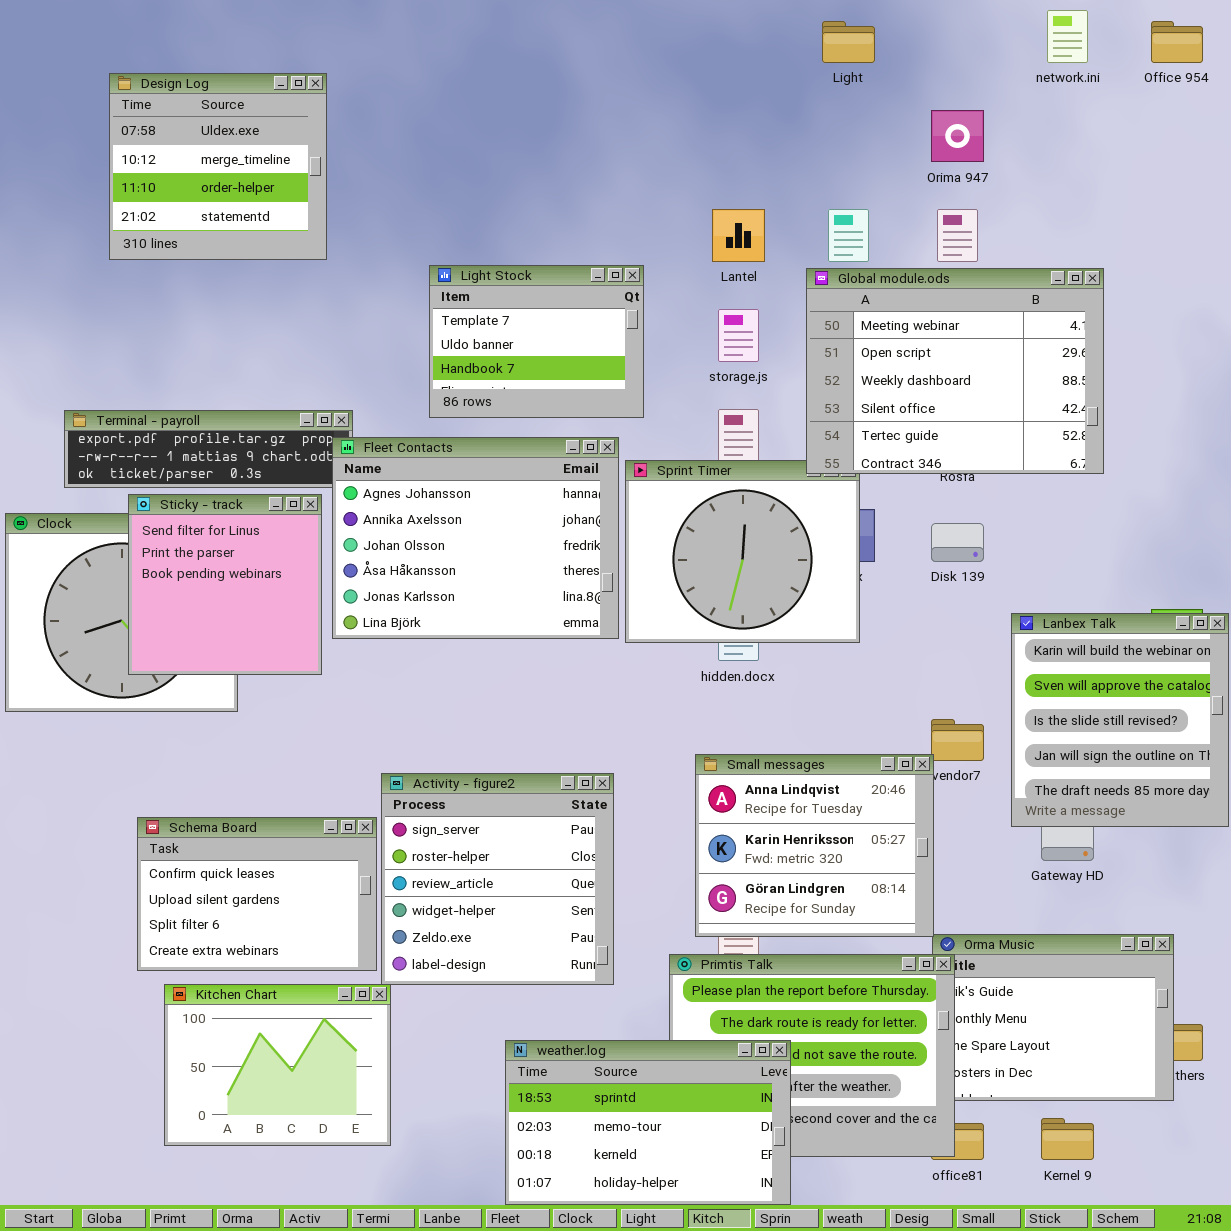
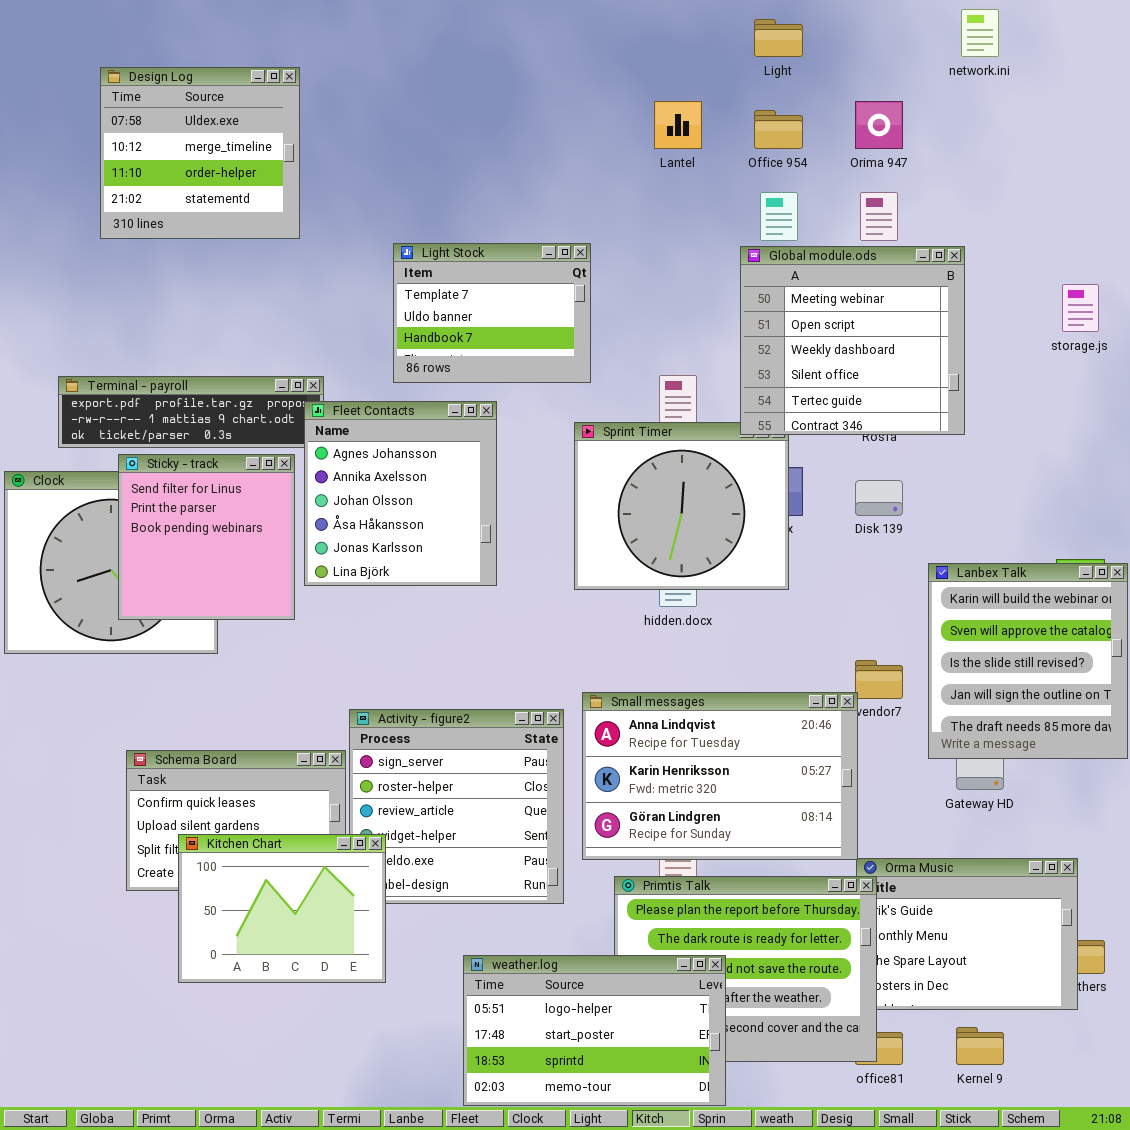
Office 954: [1151,21,1203,63] -> [754,110,803,149], moved
Lantel: [712,209,765,262] -> [654,101,702,149], moved
Global module.ods: [806,268,1104,474] -> [740,246,965,435], resized
storage.js: [718,309,759,362] -> [1062,284,1099,332], moved
Fleet Contacts: [332,437,619,639] -> [304,401,497,586], resized
Small messages: [695,754,934,937] -> [582,692,858,860], resized
Kitchen Chart: [164,984,391,1146] -> [178,834,386,983], moved
weather.log: [505,1040,791,1205] -> [463,955,726,1106], scrolled up 2 rows

